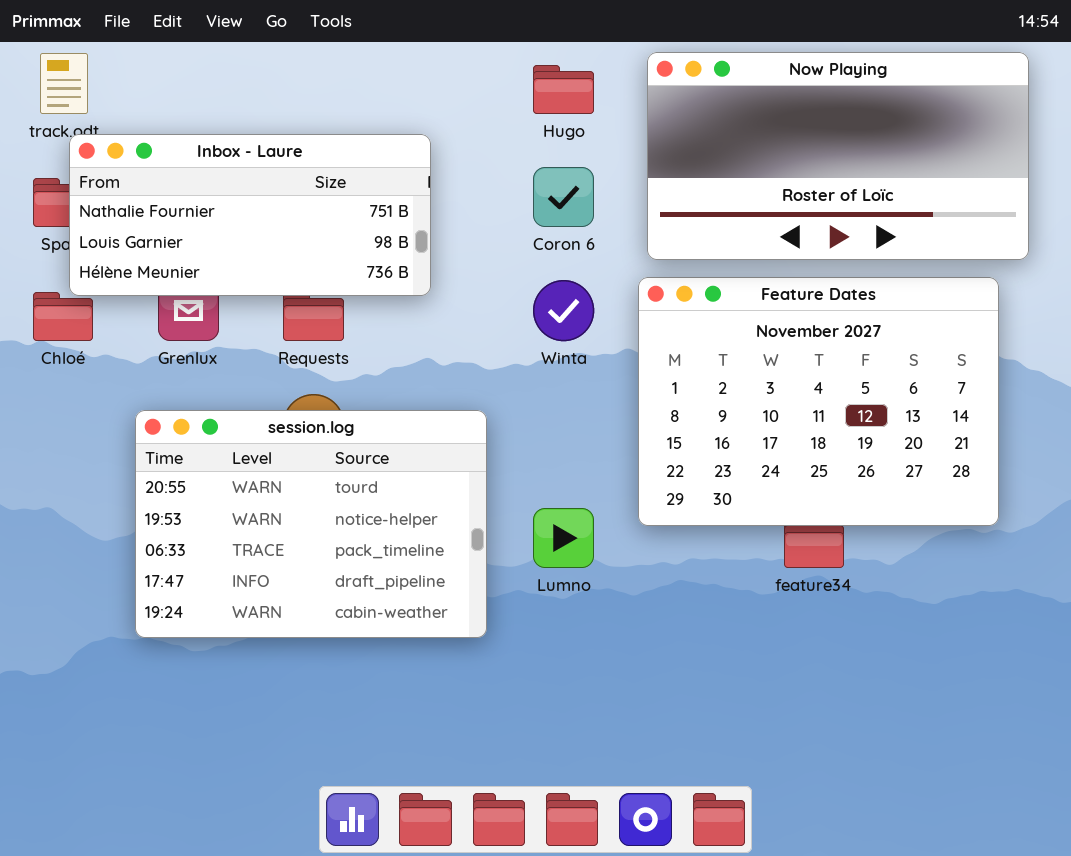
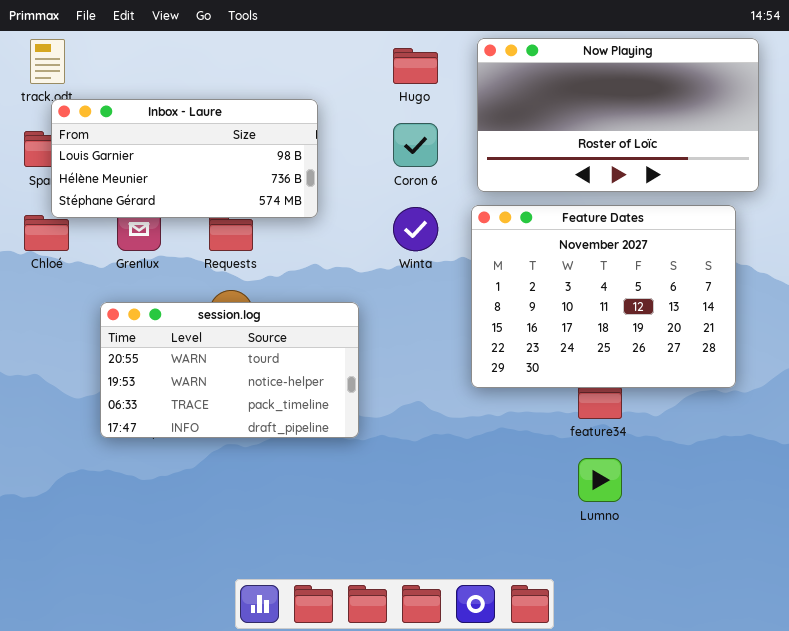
Inbox - Laure: [69,134,431,296] -> [51,99,318,218], scrolled down 1 row
session.log: [135,410,487,638] -> [100,302,359,438], resized
Lumno: [533,508,594,568] -> [578,458,622,502], moved

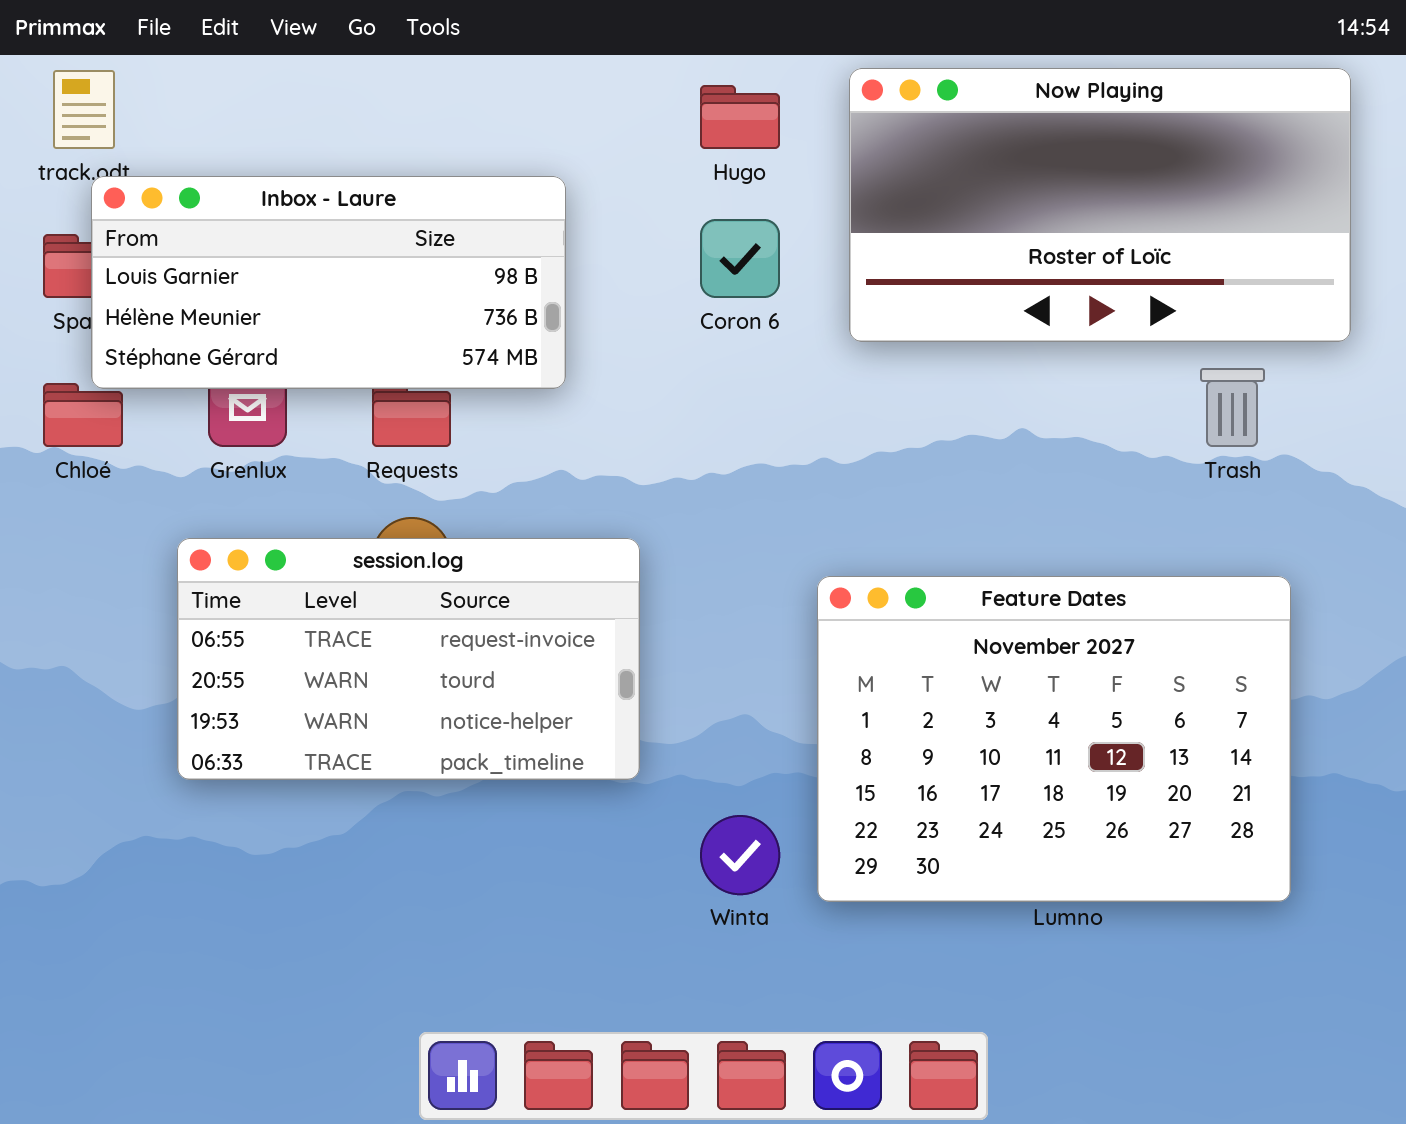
Feature Dates: [471,205,736,388] -> [817,576,1291,902], moved
Winta: [393,207,438,251] -> [700,815,780,895], moved
session.log: [100,302,359,438] -> [177,538,640,780], scrolled up 1 row

